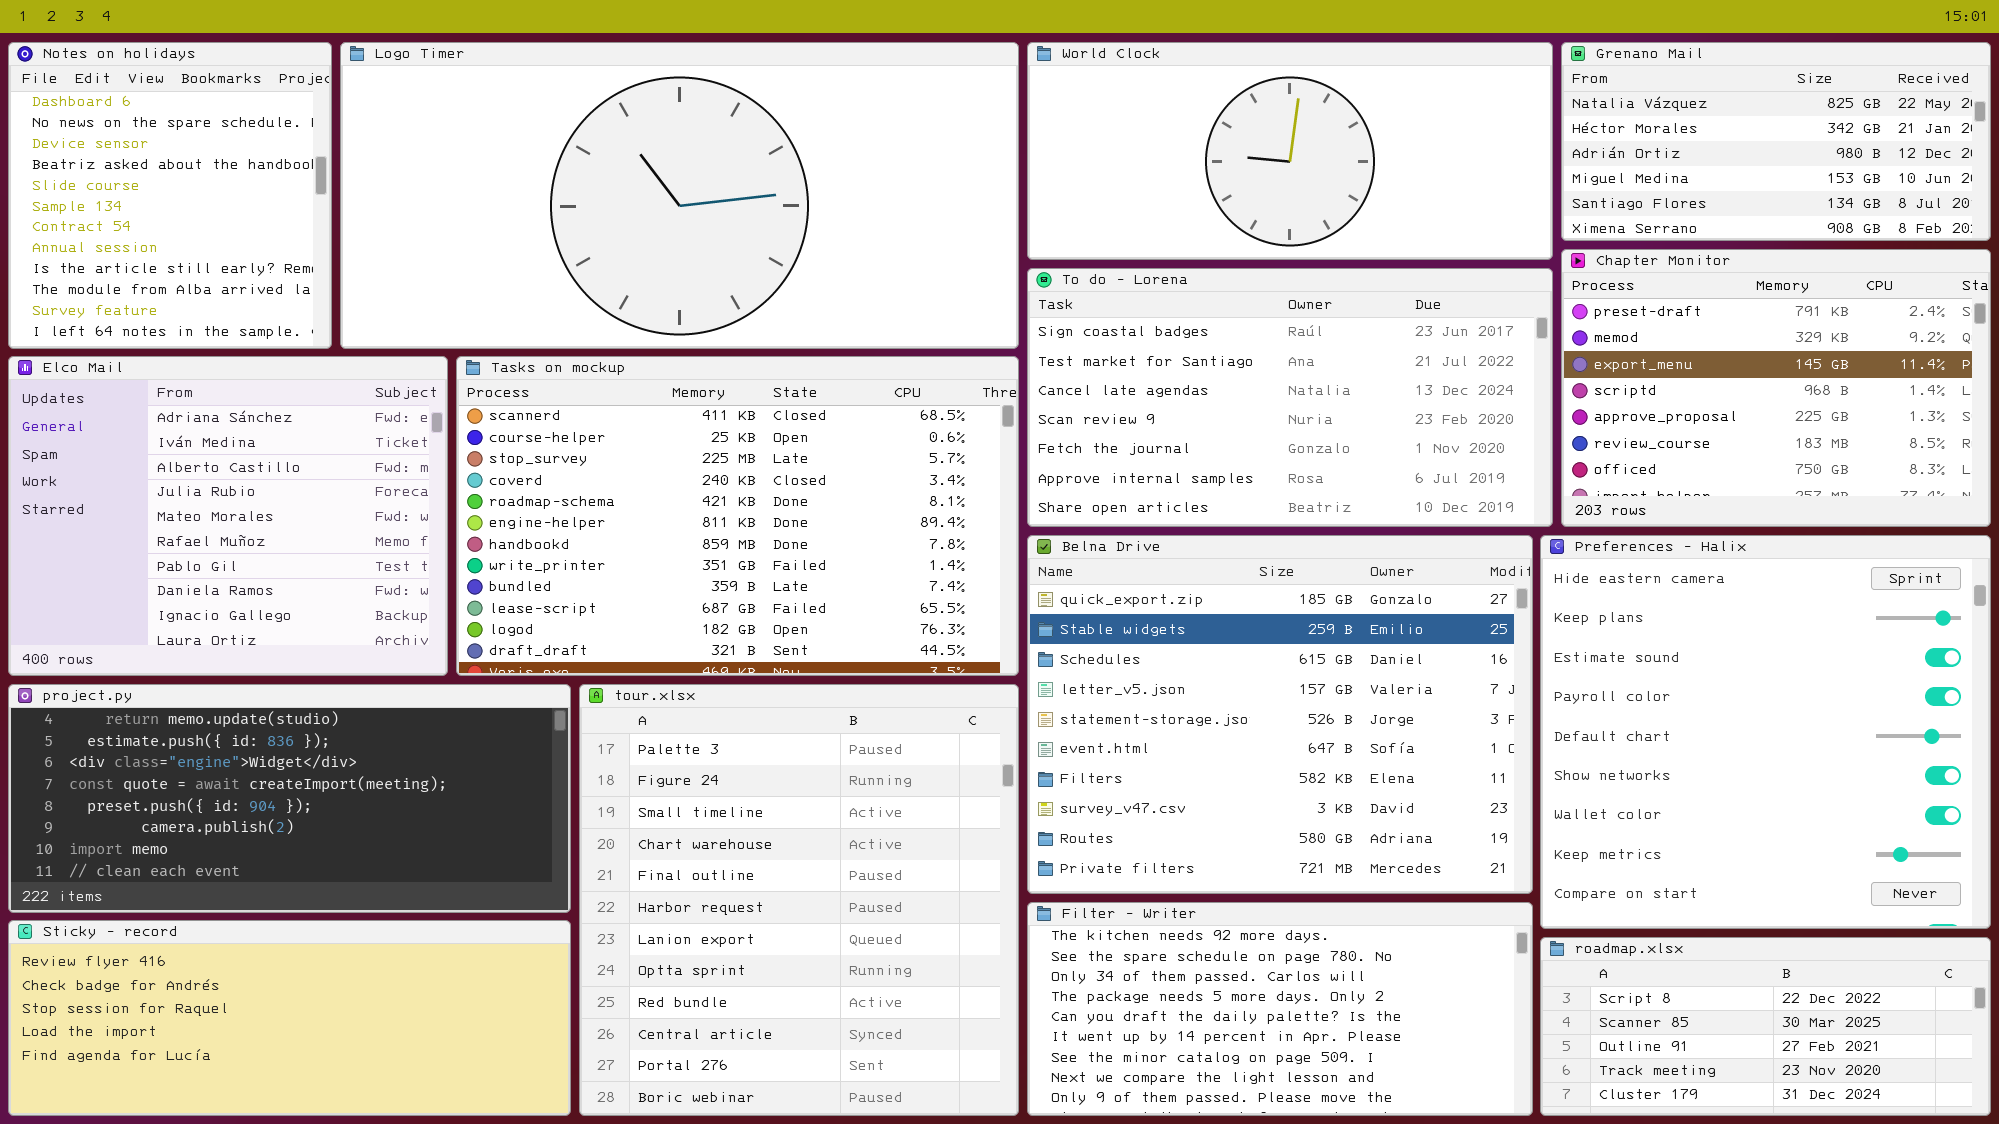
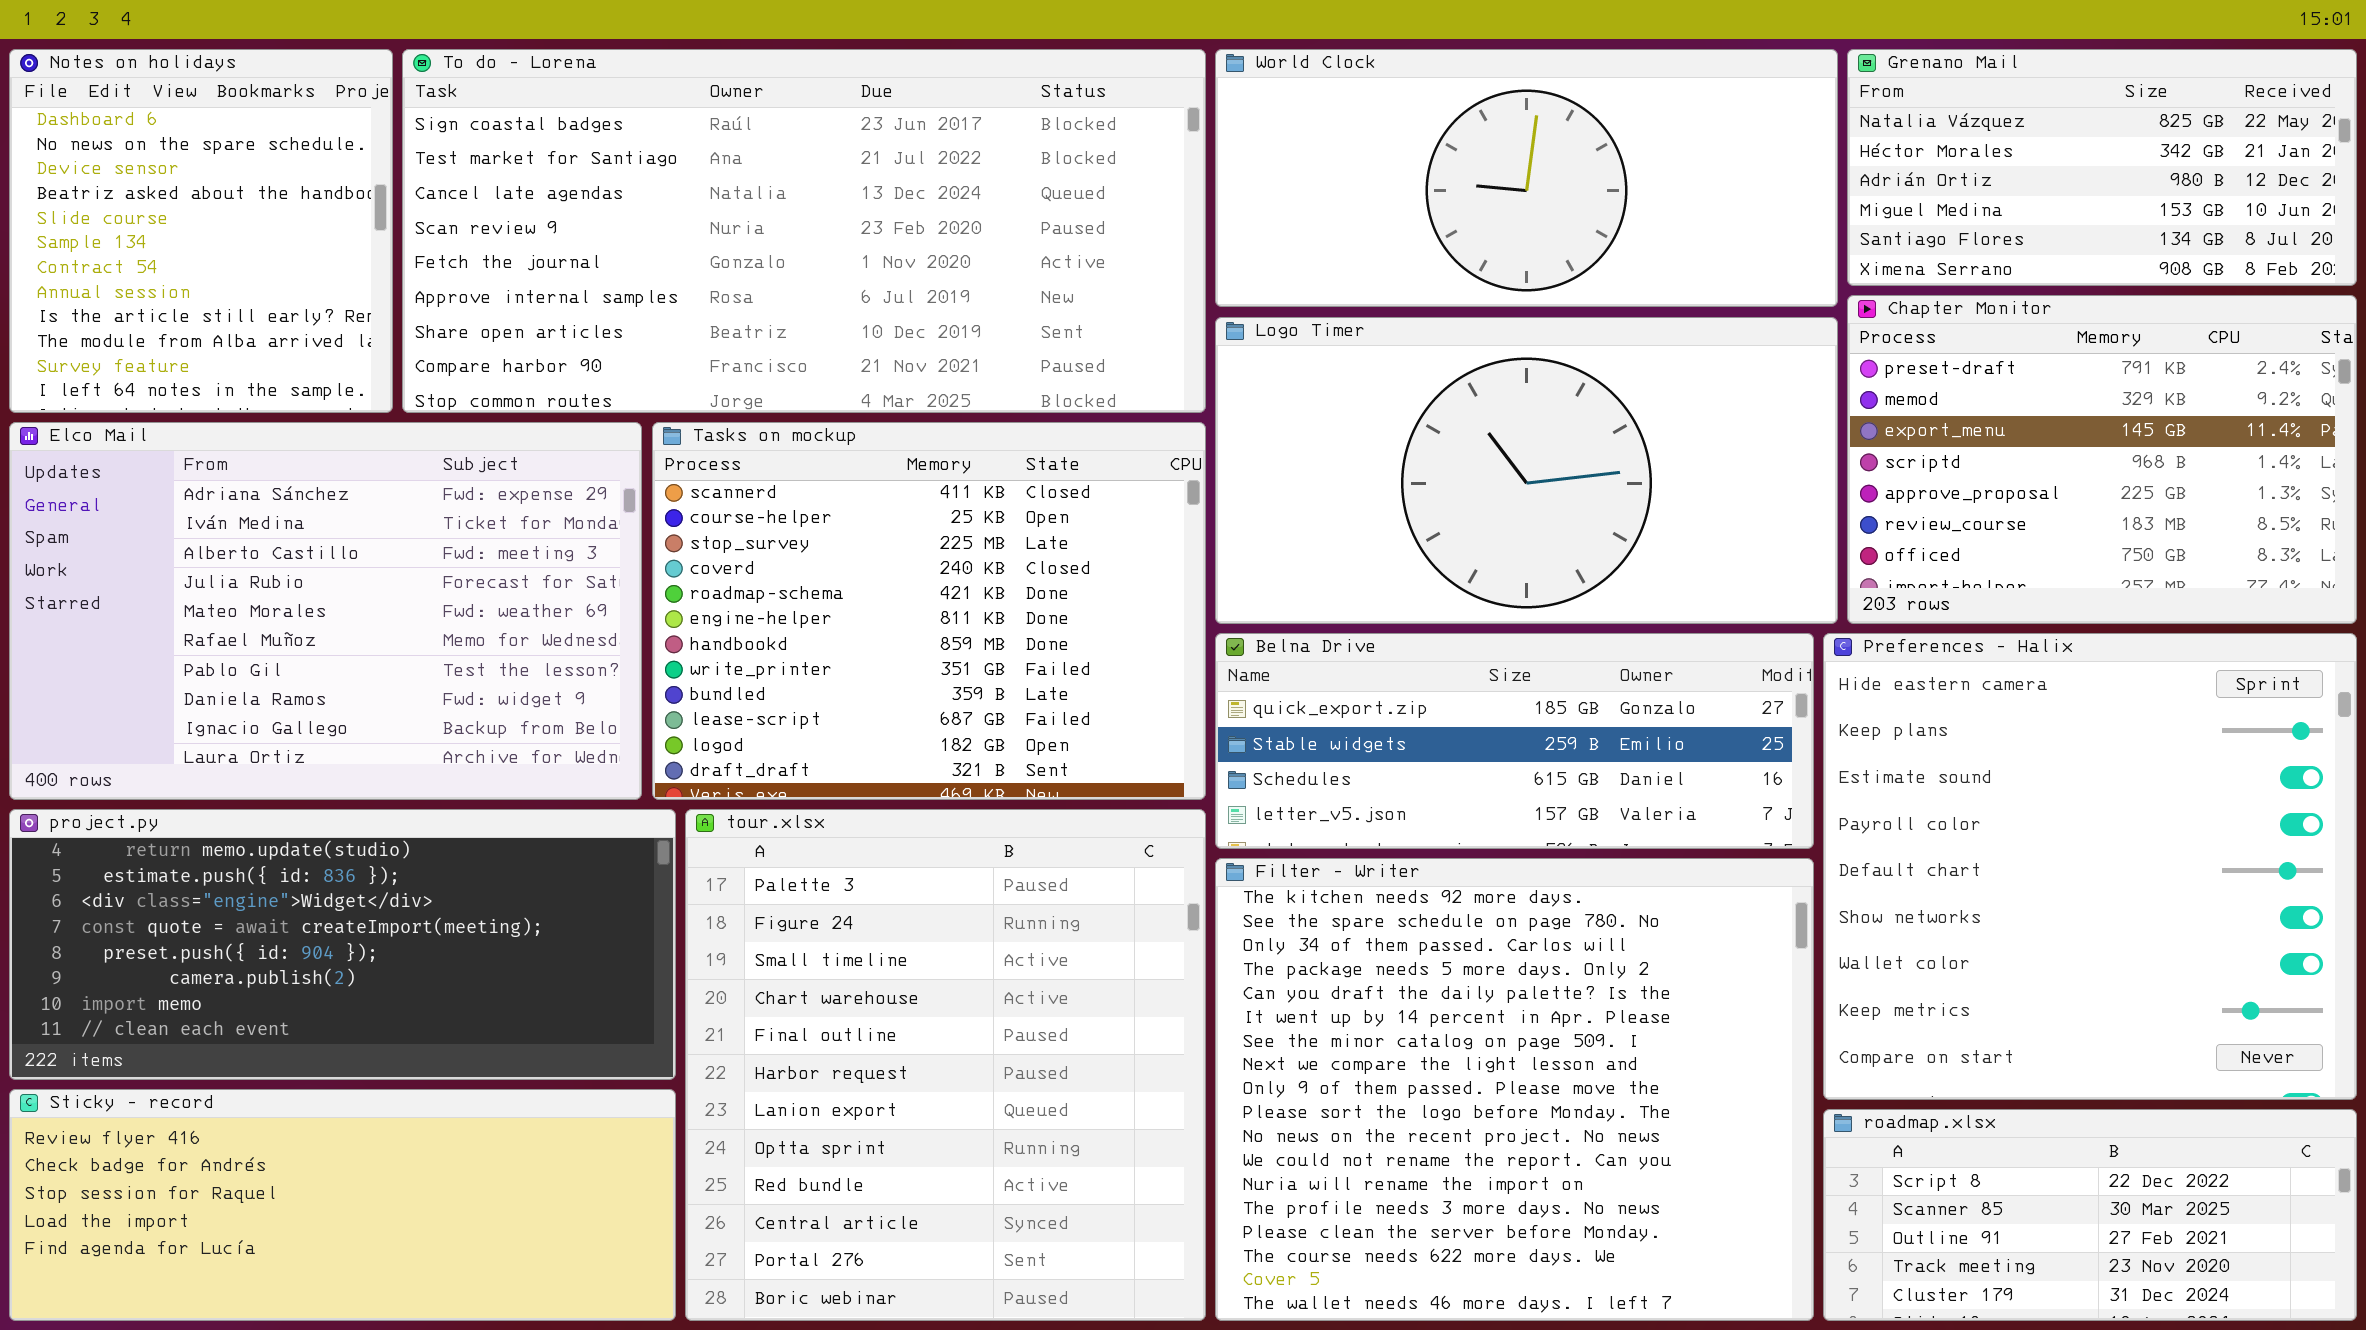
Logo Timer: [340,42,1019,349] -> [1215,317,1838,624], moved, resized
To do - Lorena: [1027,268,1553,527] -> [402,49,1206,413], moved, resized
Elco Mail: [8,356,448,676] -> [9,422,642,800], resized
Tasks on mockup: [456,356,1019,676] -> [652,422,1206,800], resized
Belna Drive: [1027,535,1533,894] -> [1215,633,1814,849], resized
Filter - Writer: [1027,902,1533,1116] -> [1215,858,1814,1321], resized

